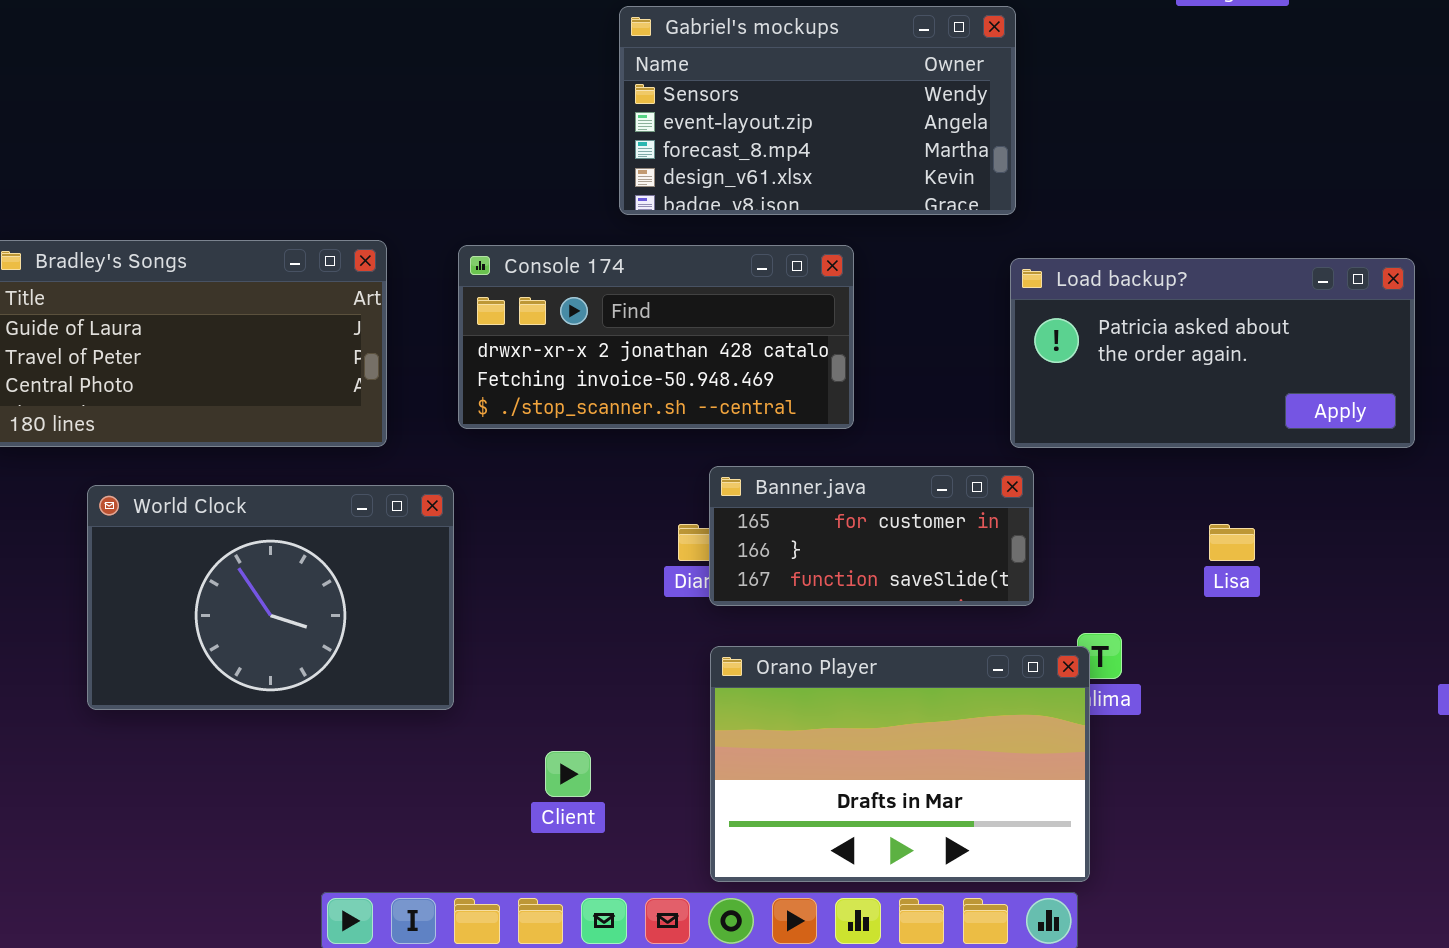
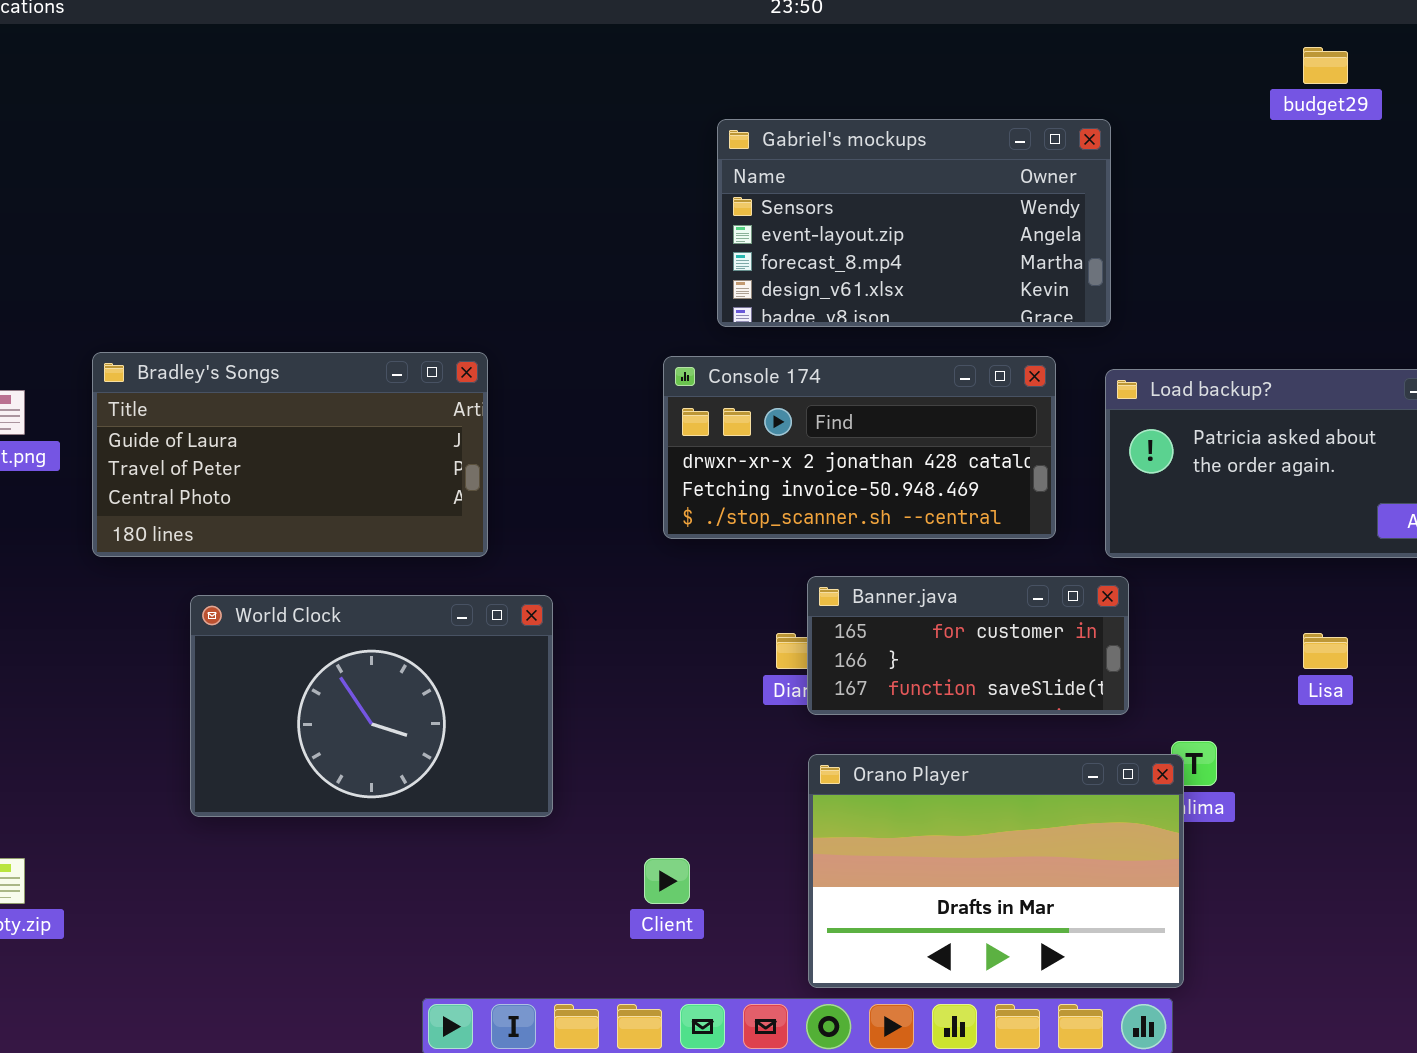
Console 174: [458,245,854,429] -> [663,356,1056,539], moved

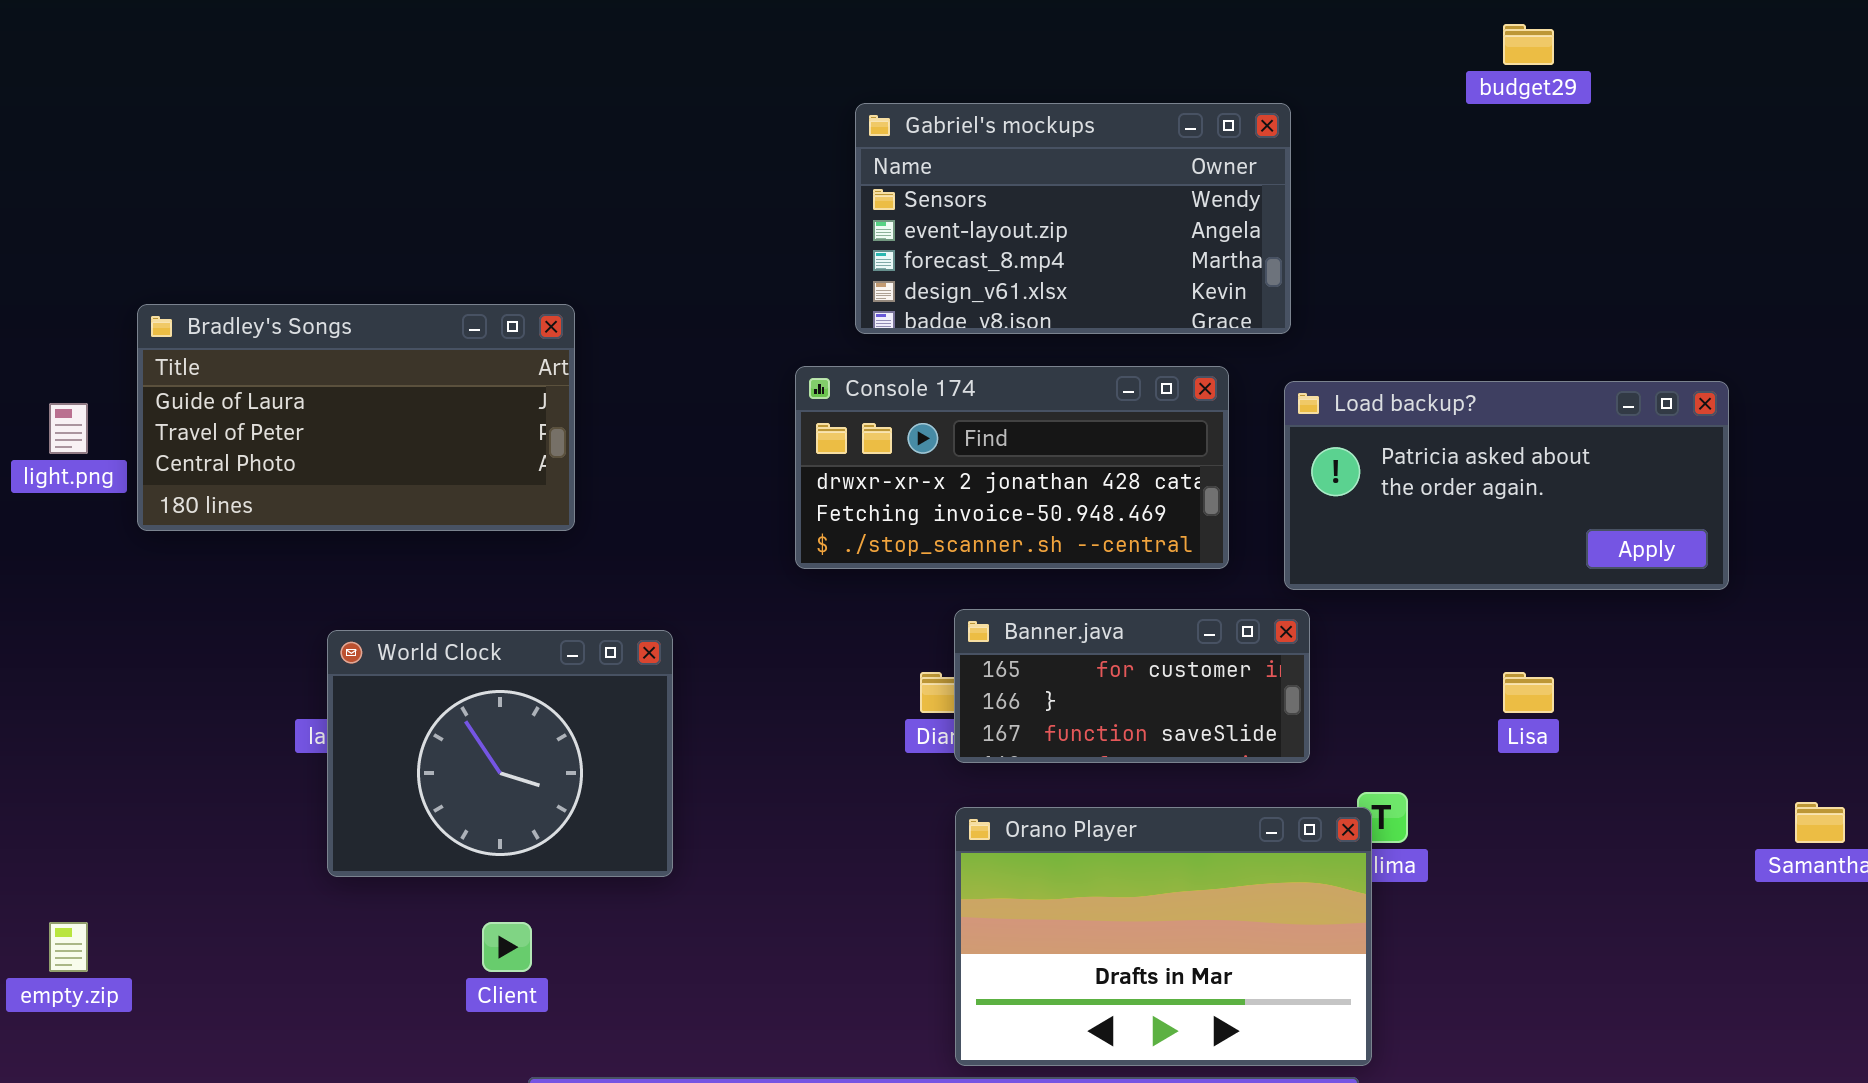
Bradley's Songs: [92,352,488,557] -> [137,304,575,531], moved
World Clock: [190,595,553,817] -> [327,630,673,877], resized
Client: [644,858,690,904] -> [482,922,532,972], moved

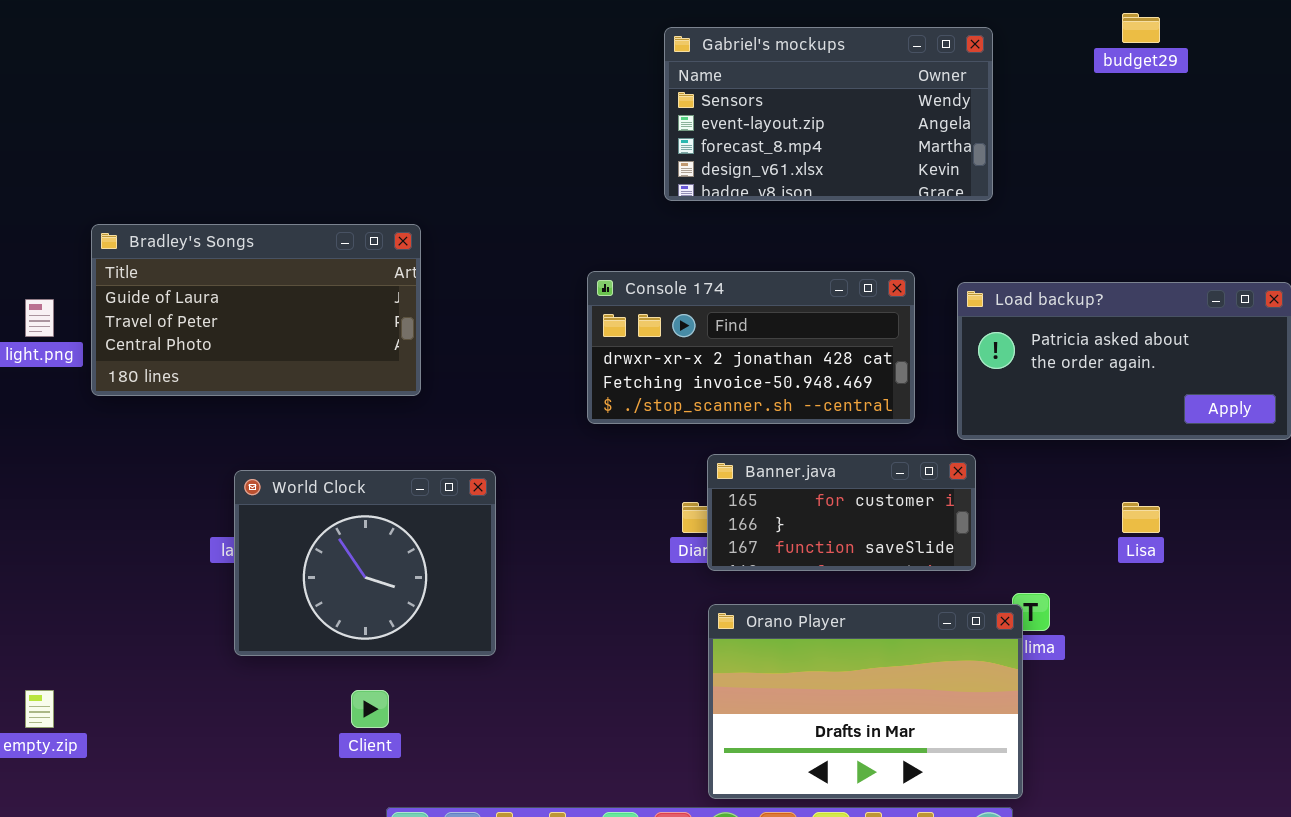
Gabriel's mockups: [855,103,1291,334] -> [664,27,993,201], moved

